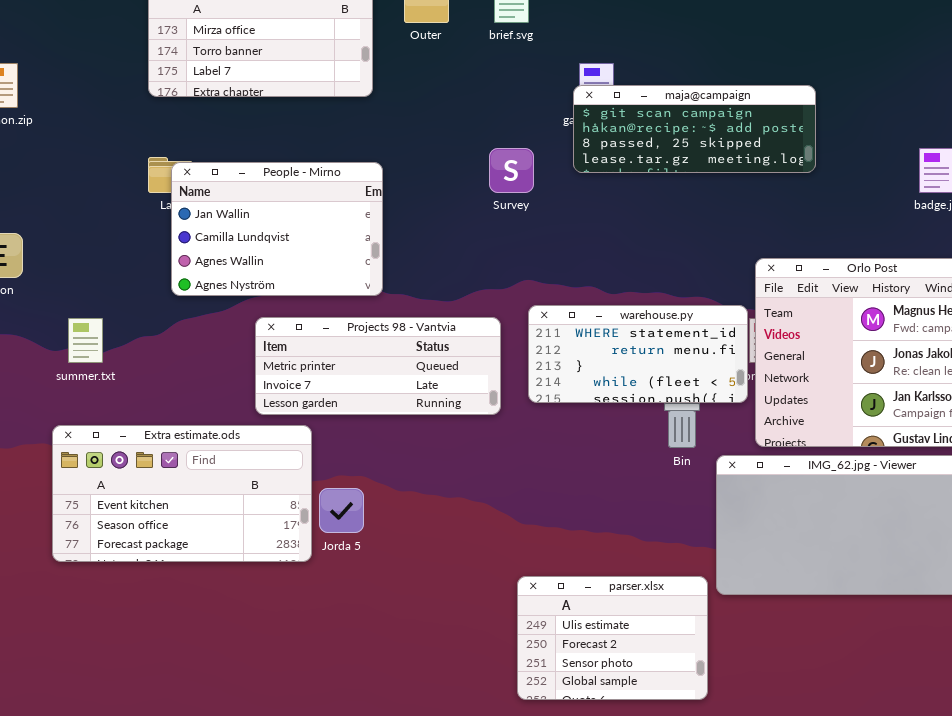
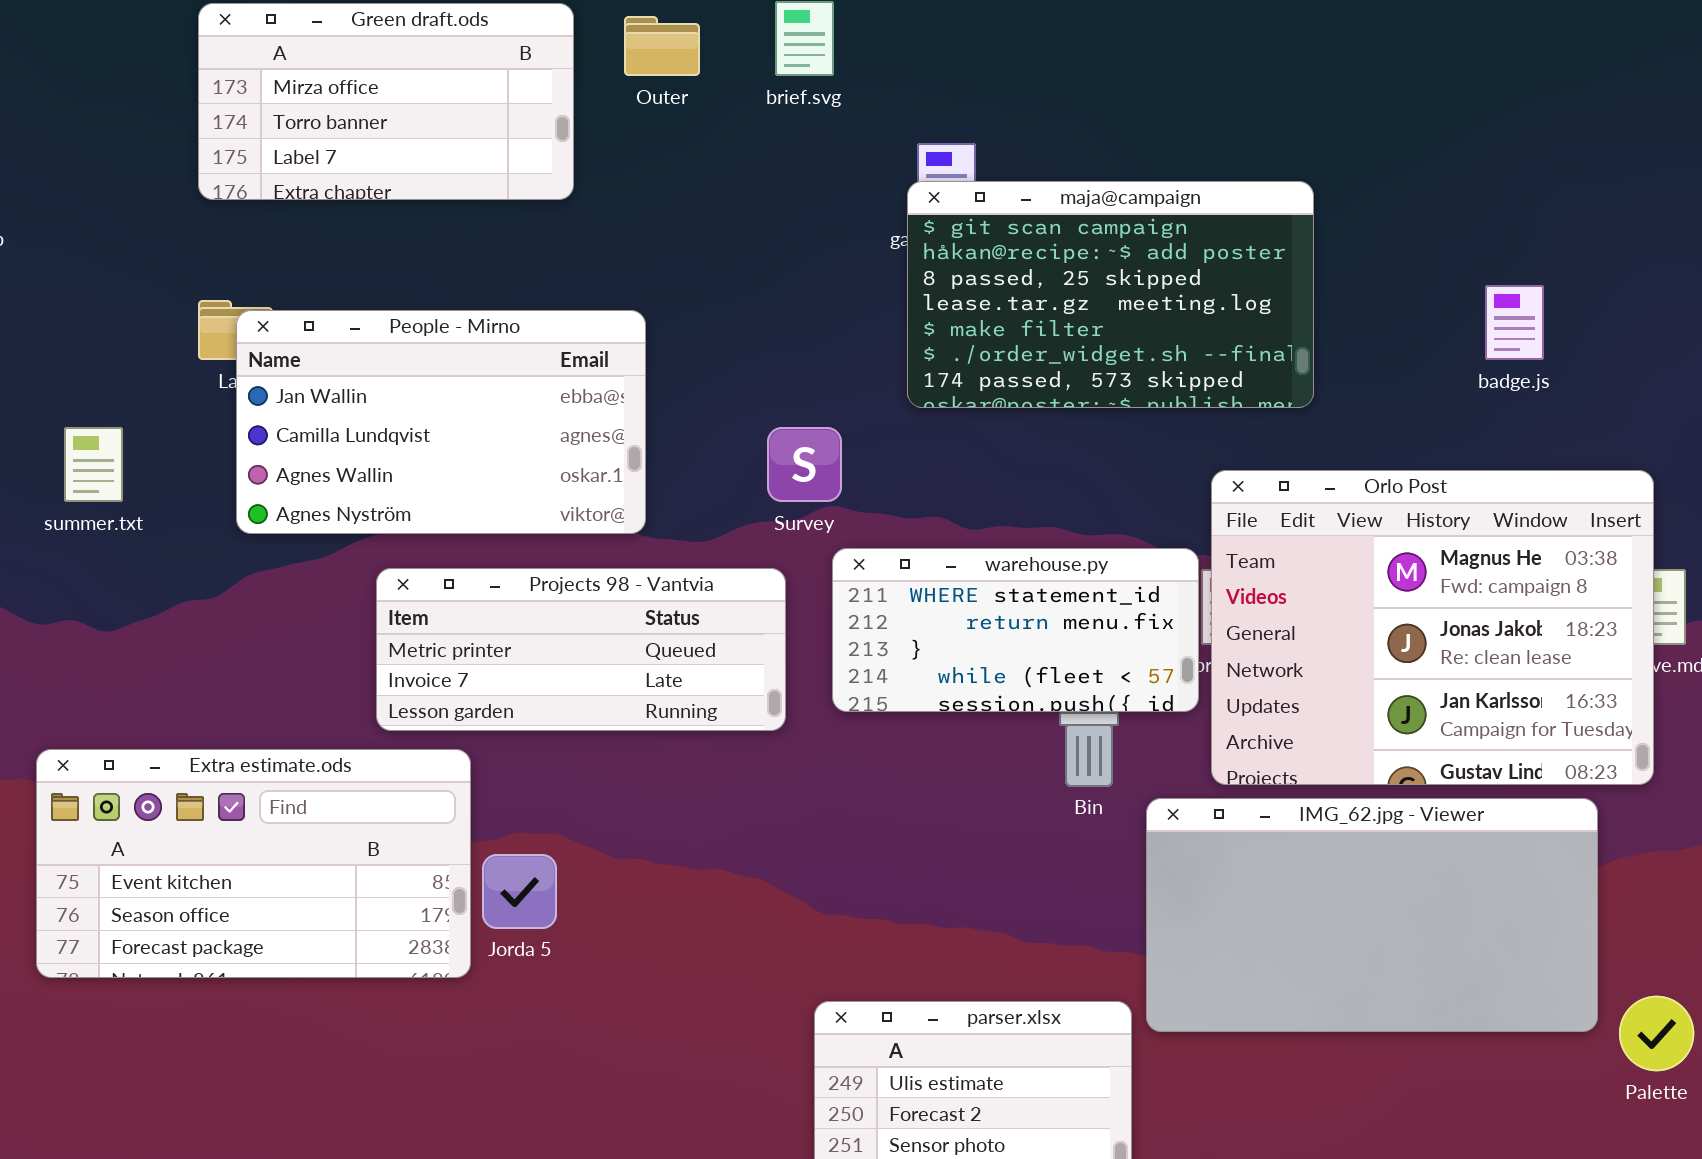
maja@campaign: [573,85,816,173] -> [907,181,1314,408], resized
Survey: [489,148,534,193] -> [767,427,842,502], moved
People - Mirno: [171,162,383,296] -> [236,310,646,534], resized
summer.txt: [68,318,103,363] -> [64,427,123,502], moved

